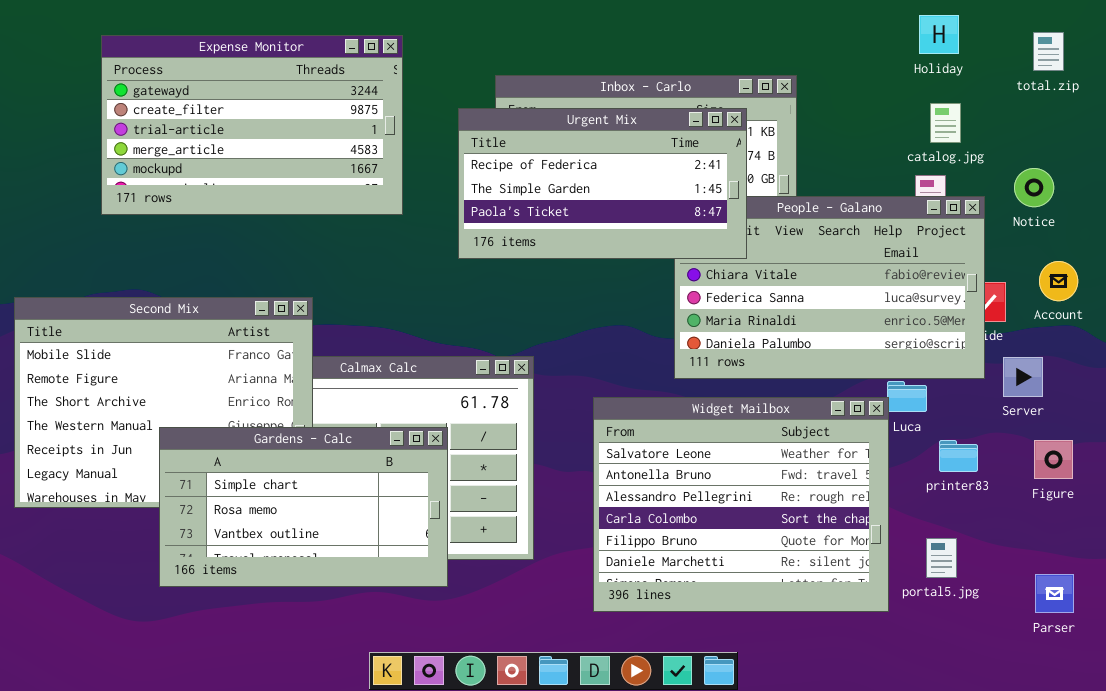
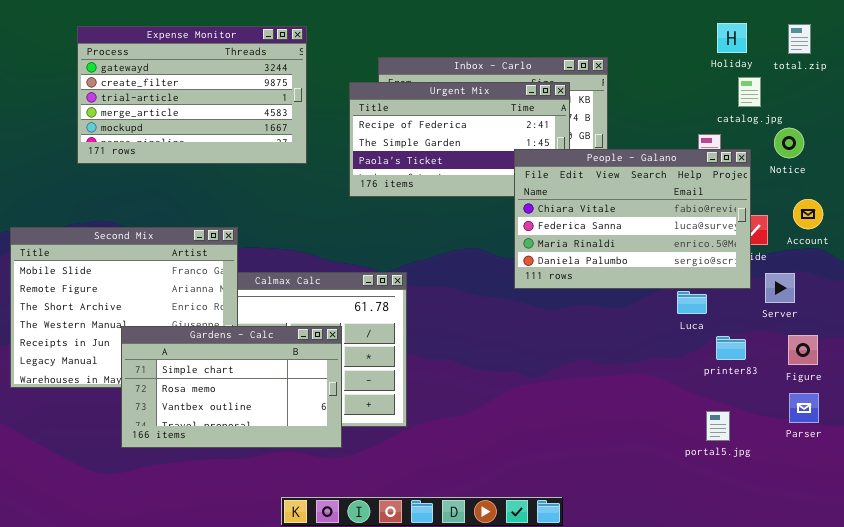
Holiday: [919,15,959,54] -> [717,23,747,53], moved
catalog.jpg: [930,103,961,143] -> [738,77,761,107], moved
People - Galano: [674,196,985,379] -> [514,149,751,289], raised
Widget Mailbox: [593,397,889,612] -> none, closed
Parser: [1035,574,1074,613] -> [789,393,819,423], moved

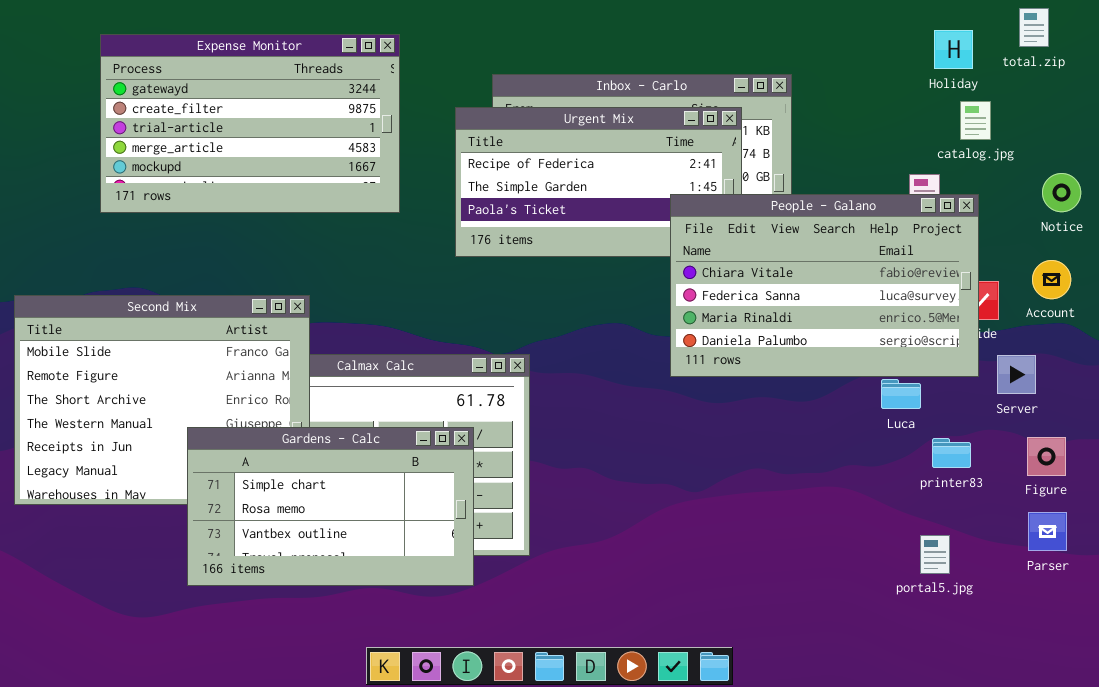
total.zip: [788,24,811,54] -> [1019,8,1049,47], moved
Notice: [774,128,804,158] -> [1042,173,1081,212], moved
Gardens - Calc: [121,326,342,448] -> [187,427,474,586], moved

